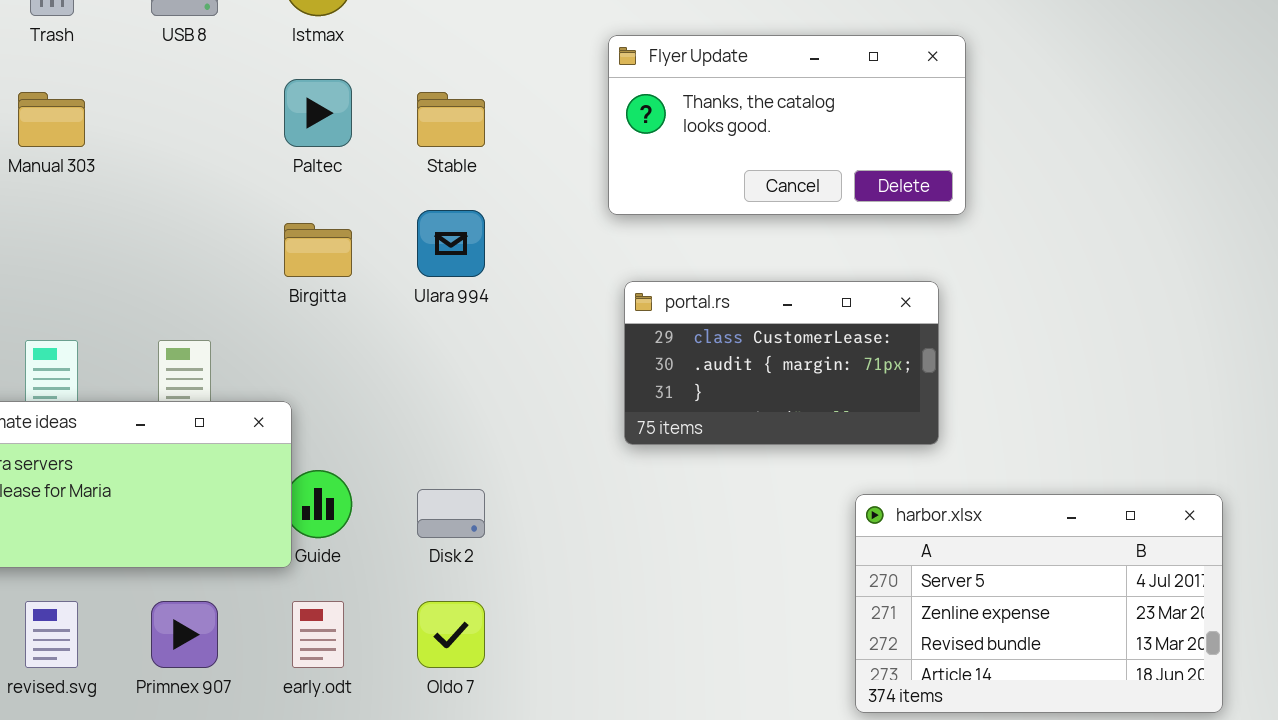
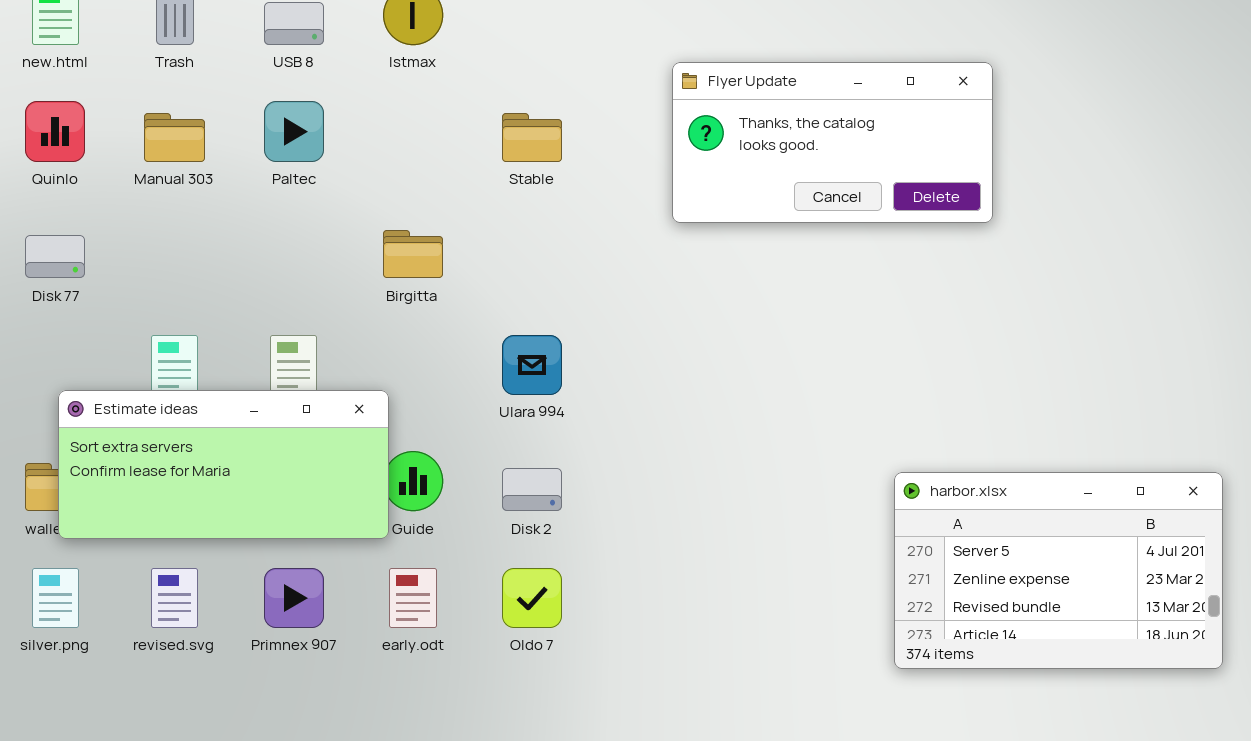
Paltec: [284,79,352,147] -> [264,101,324,162], moved
Ulara 994: [417,210,485,277] -> [502,335,562,395], moved
portal.rs: [624,281,939,445] -> none, closed

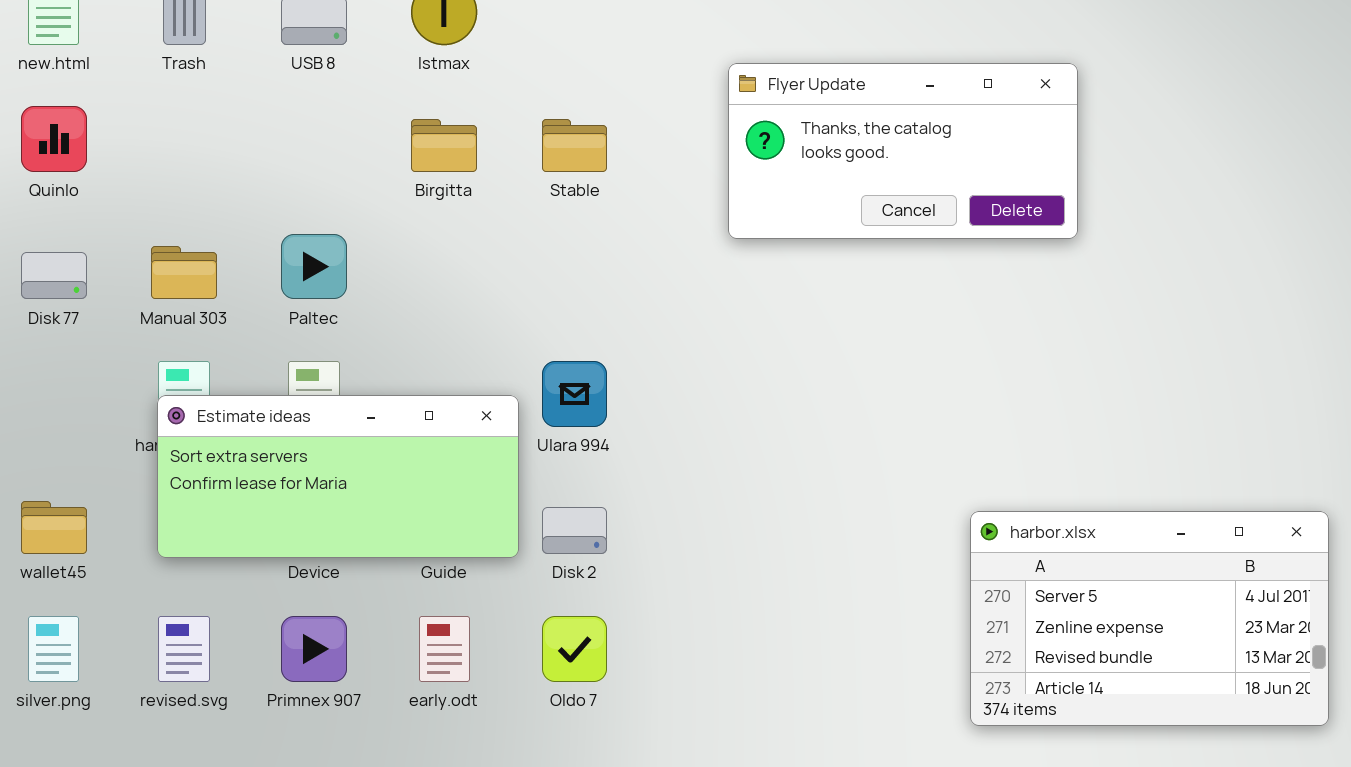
Paltec: [264,101,324,162] -> [281,234,347,299], moved
Manual 303: [144,113,205,162] -> [151,246,217,299], moved
Birgitta: [383,230,443,278] -> [411,119,477,172], moved
Estimate ideas: [58,390,389,539] -> [157,395,519,558], moved

